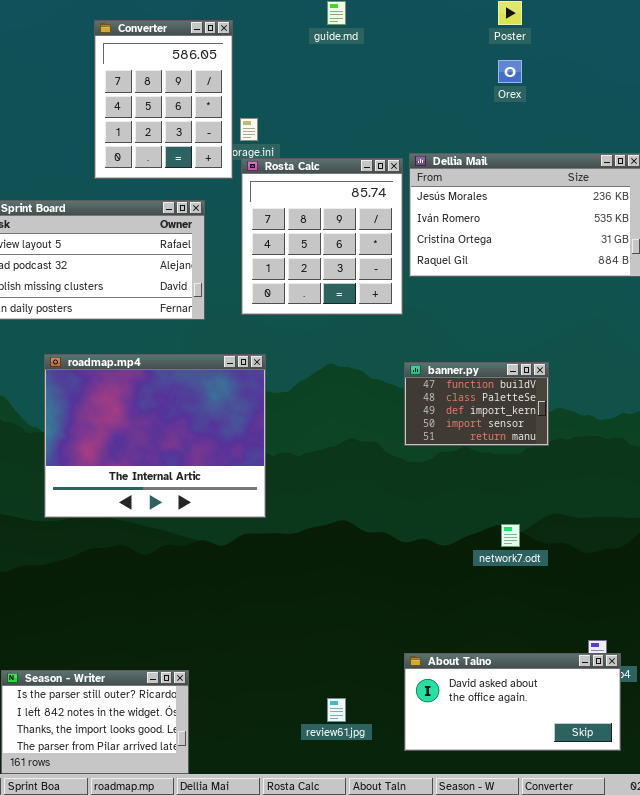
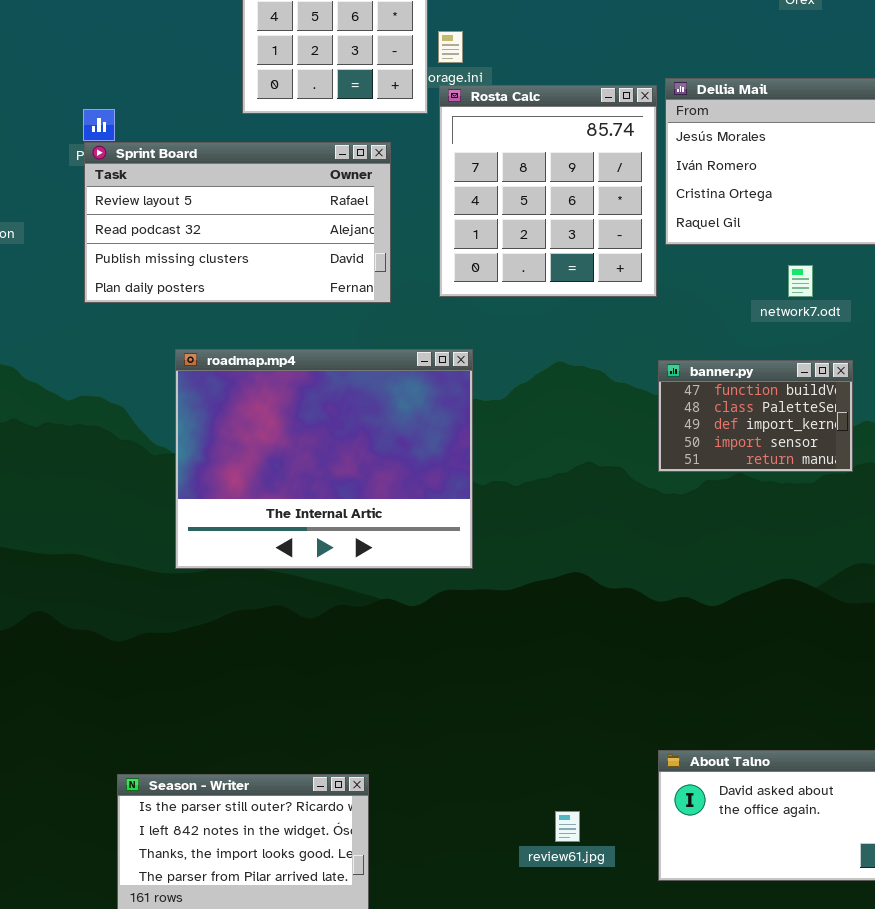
network7.odt: [501,524,520,547] -> [788,265,813,297], moved

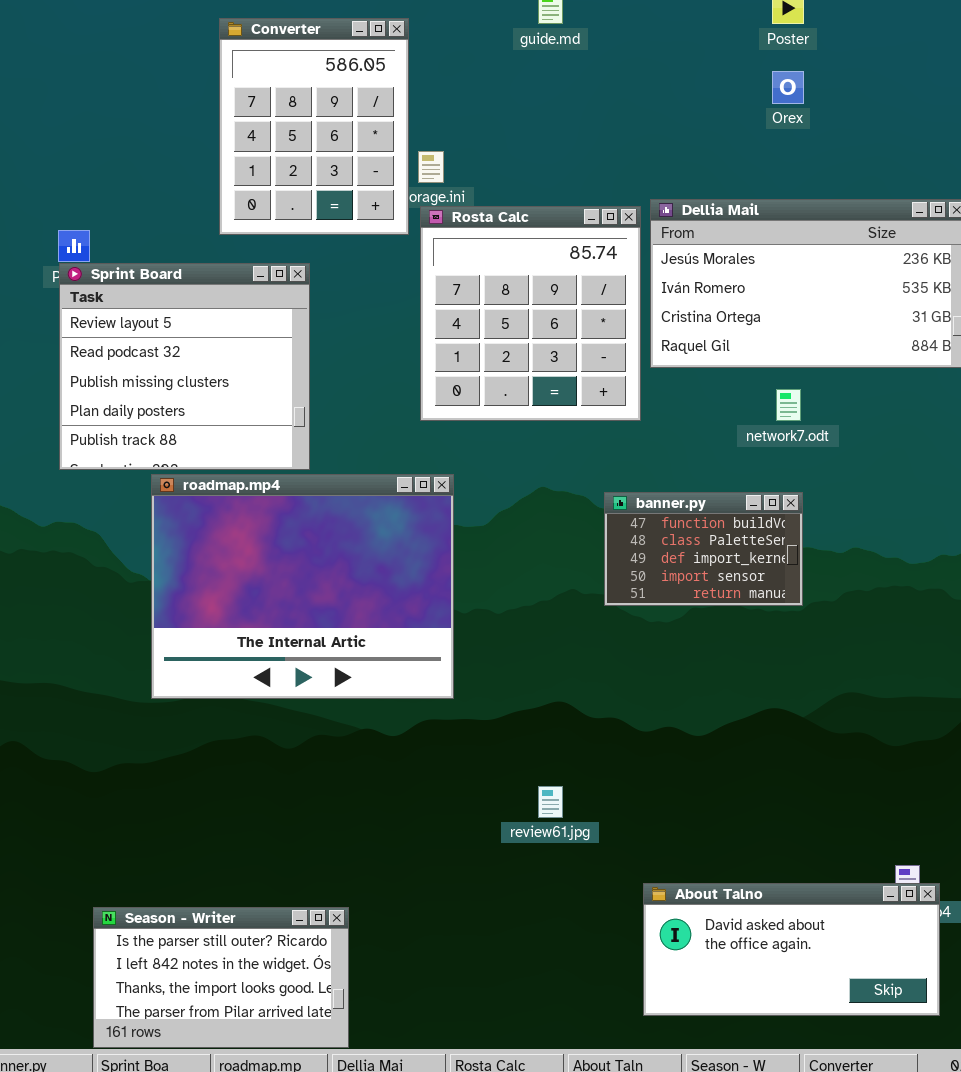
Sprint Board: [84,142,391,303] -> [59,263,310,470], resized
banner.py: [658,360,853,472] -> [604,492,803,606], moved
review61.jpg: [555,811,580,842] -> [538,786,563,818], moved

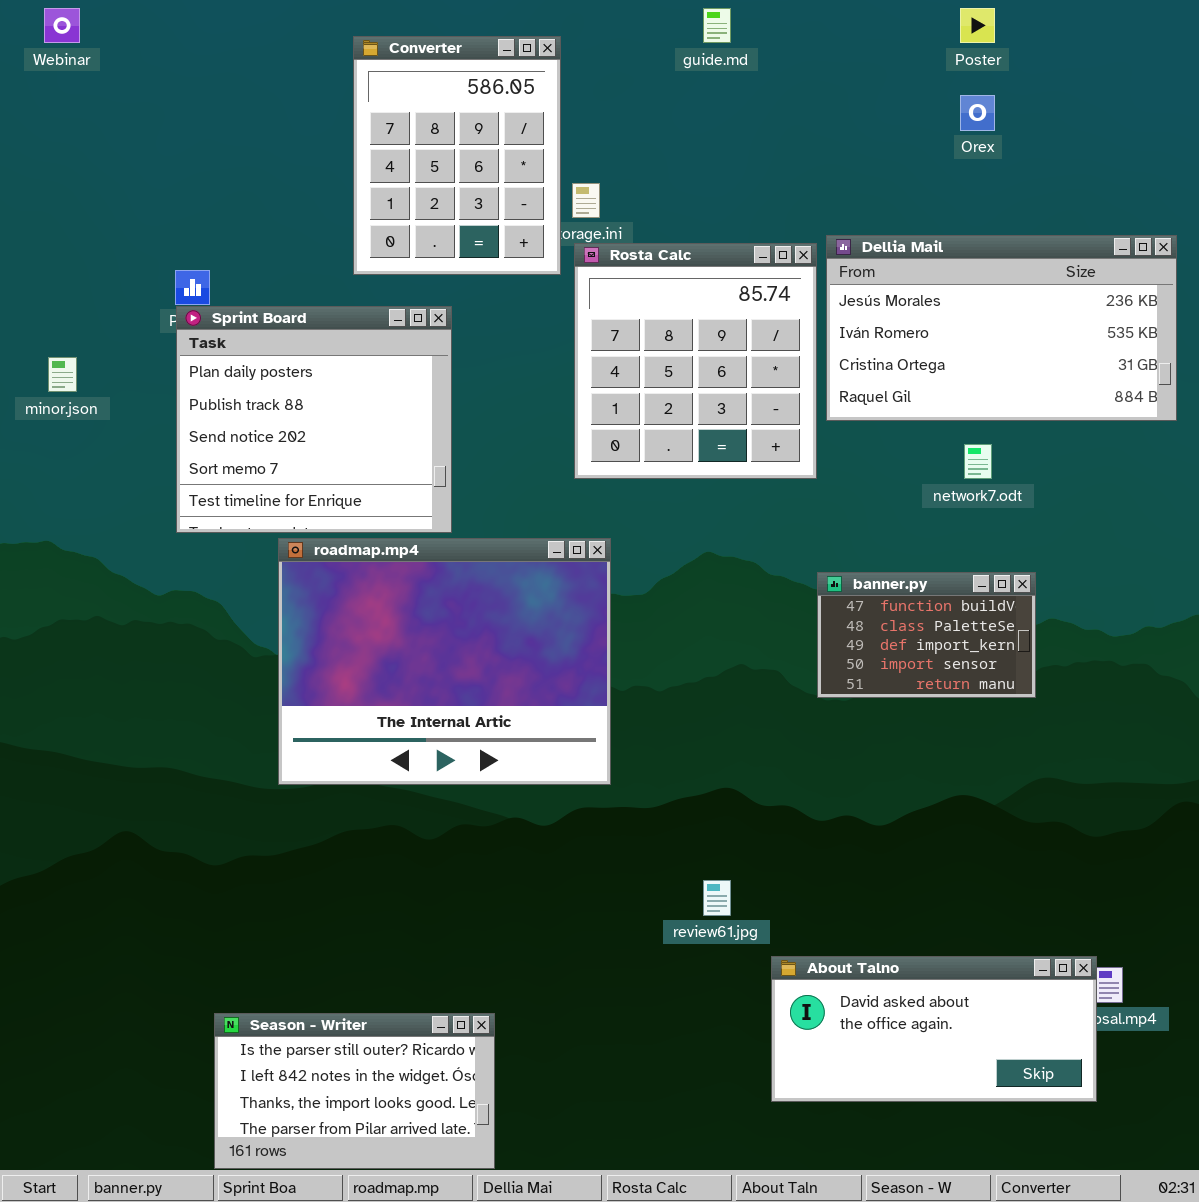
Sprint Board: [59,263,310,470] -> [176,306,452,533], scrolled down 3 rows
banner.py: [604,492,803,606] -> [817,572,1036,698], moved
About Talno: [643,883,940,1016] -> [771,956,1097,1102], moved

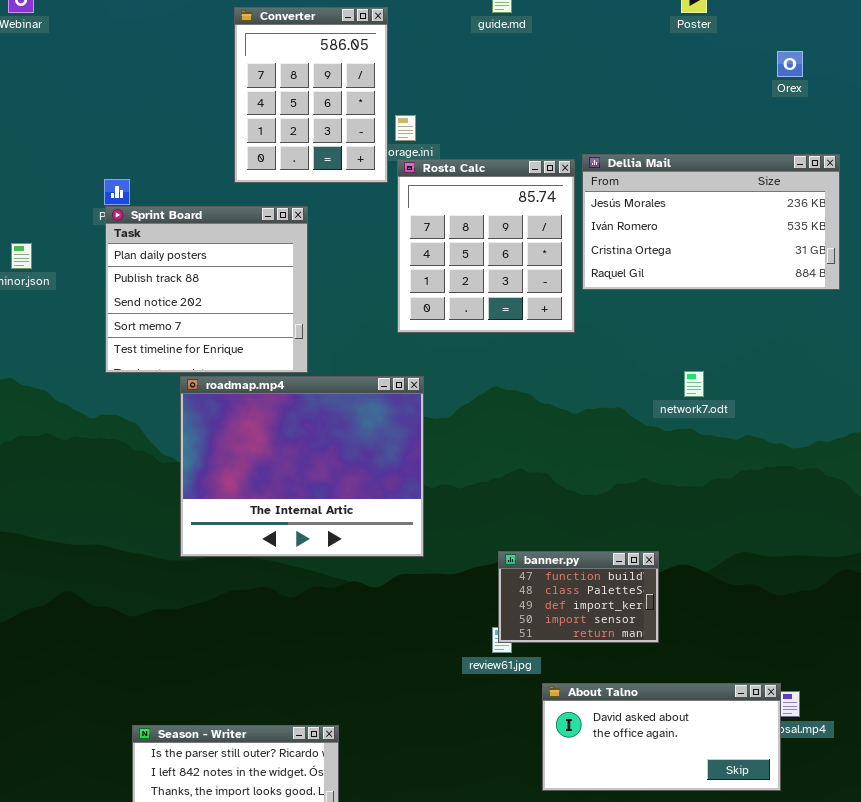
Orex: [960,95,995,131] -> [777,51,803,77], moved
network7.odt: [964,444,992,479] -> [684,371,704,397], moved
banner.py: [817,572,1036,698] -> [498,551,659,643], moved

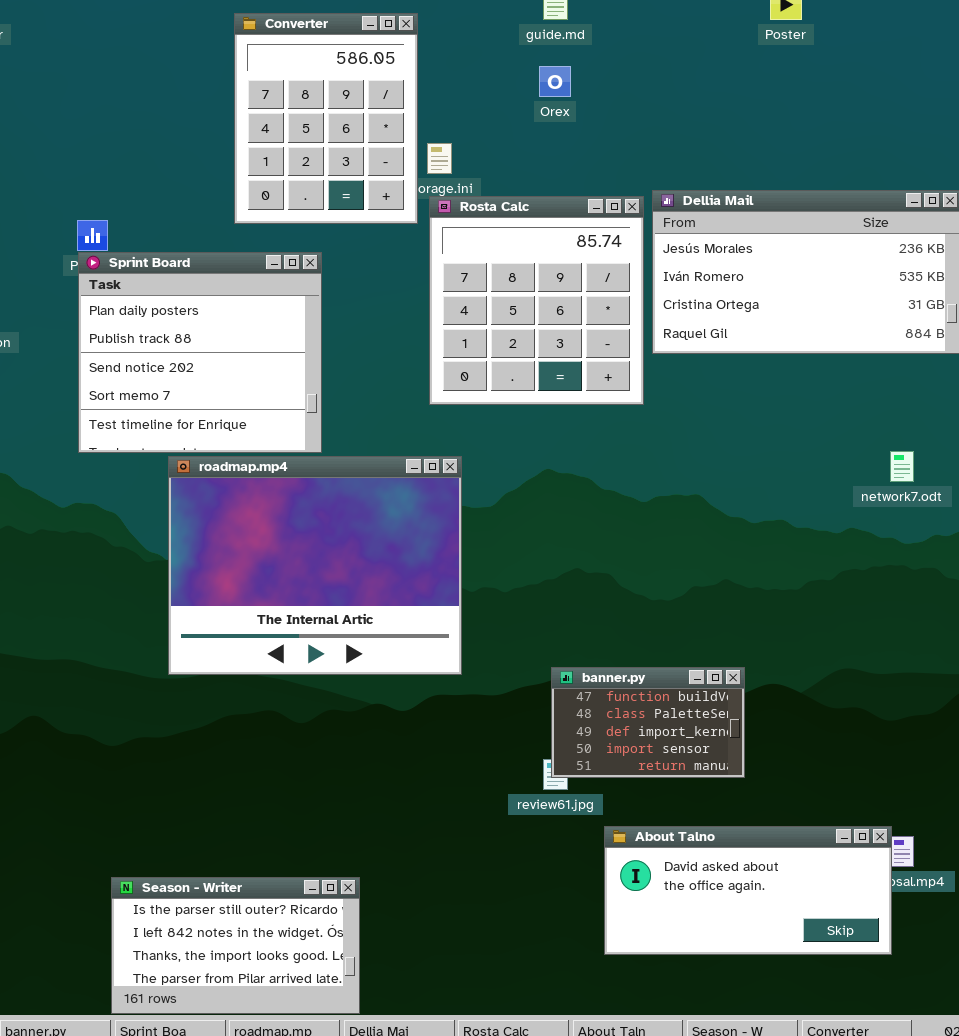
Orex: [777,51,803,77] -> [539,66,571,97], moved
network7.odt: [684,371,704,397] -> [890,451,914,482], moved

